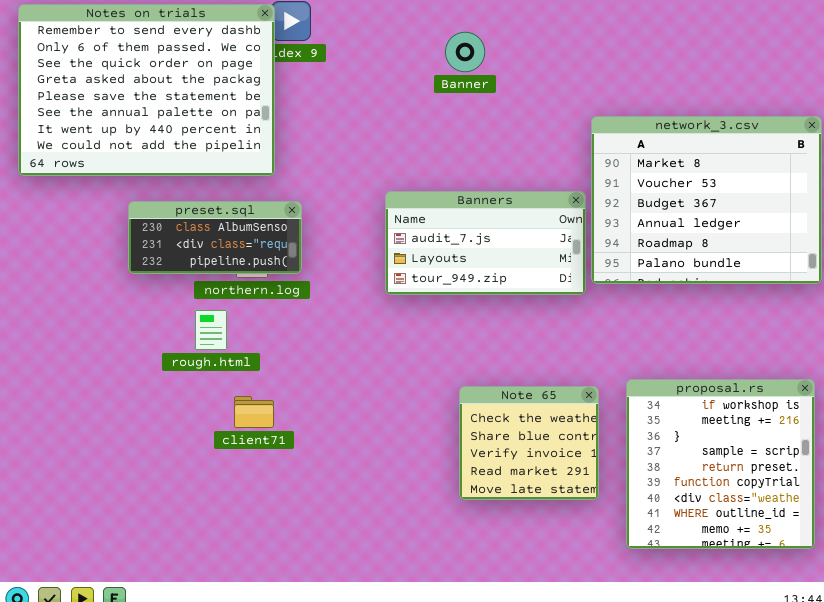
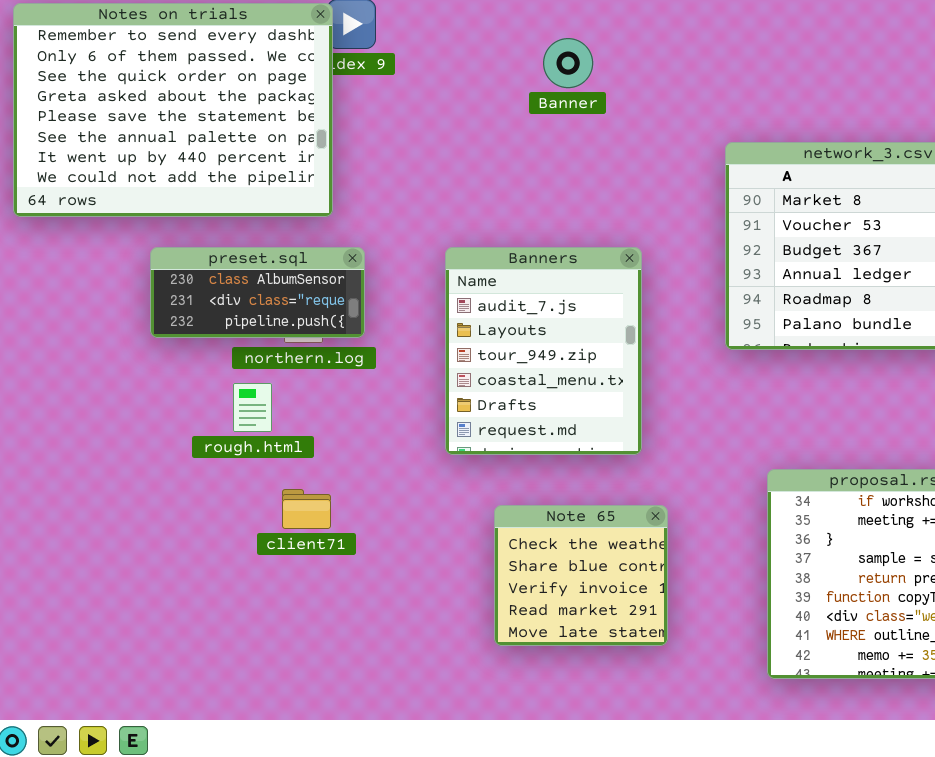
Banners: [385,191,586,295] -> [445,247,642,455], moved, resized
Note 65: [459,386,599,500] -> [494,505,668,646], moved

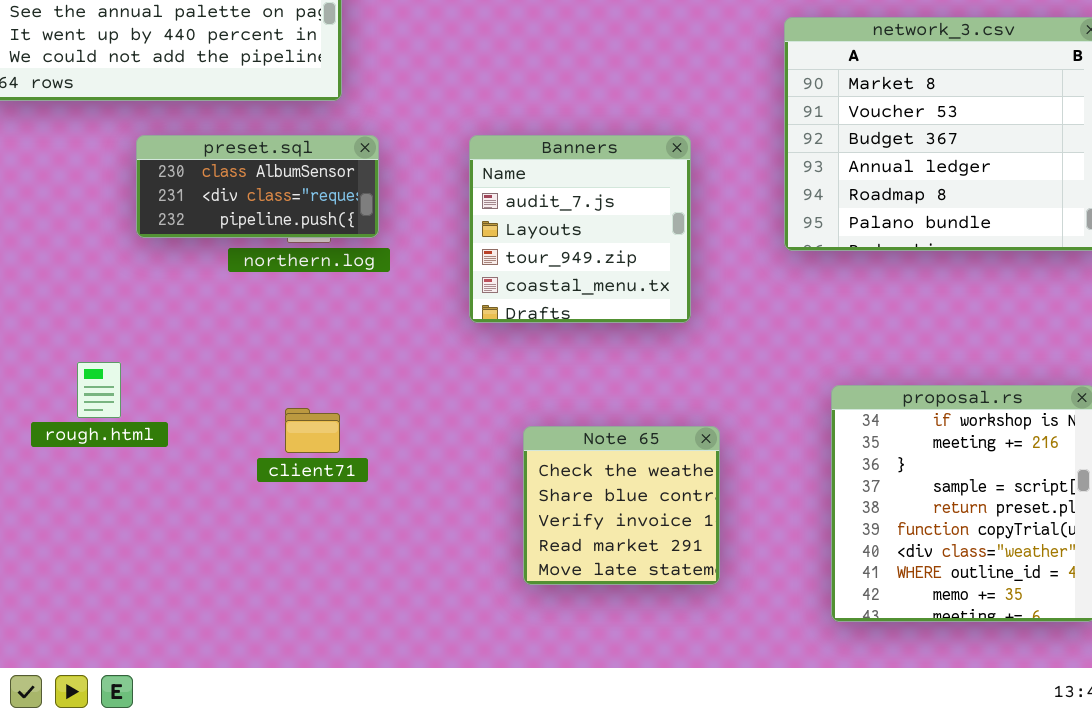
Banners: [445,247,642,455] -> [469,135,691,323], resized
rough.html: [233,383,272,432] -> [77,362,121,418], moved

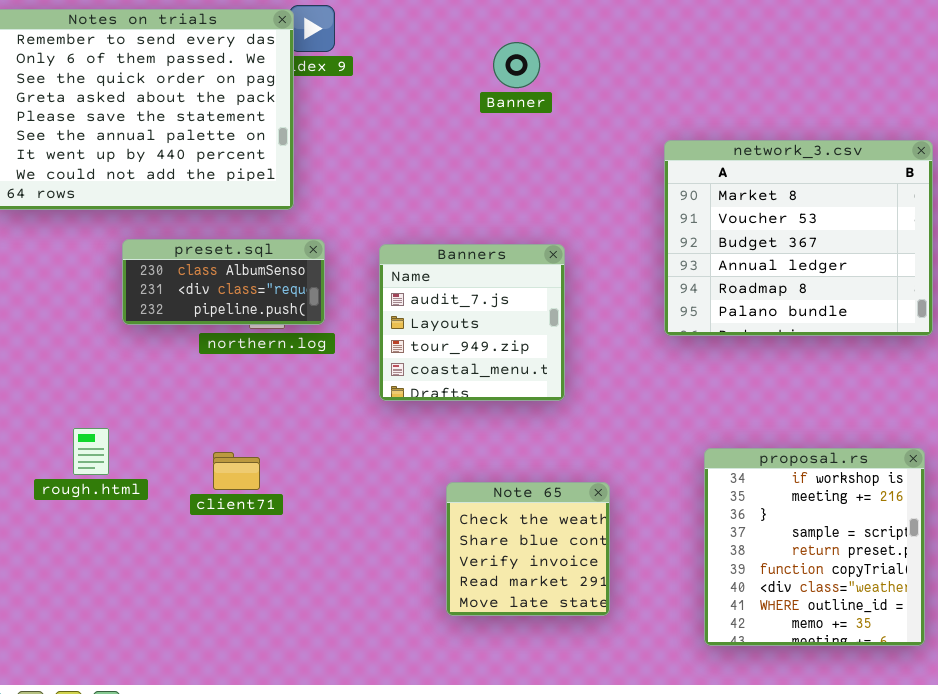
Banners: [469,135,691,323] -> [379,244,565,401], moved
client71: [285,408,340,453] -> [213,452,260,490], moved

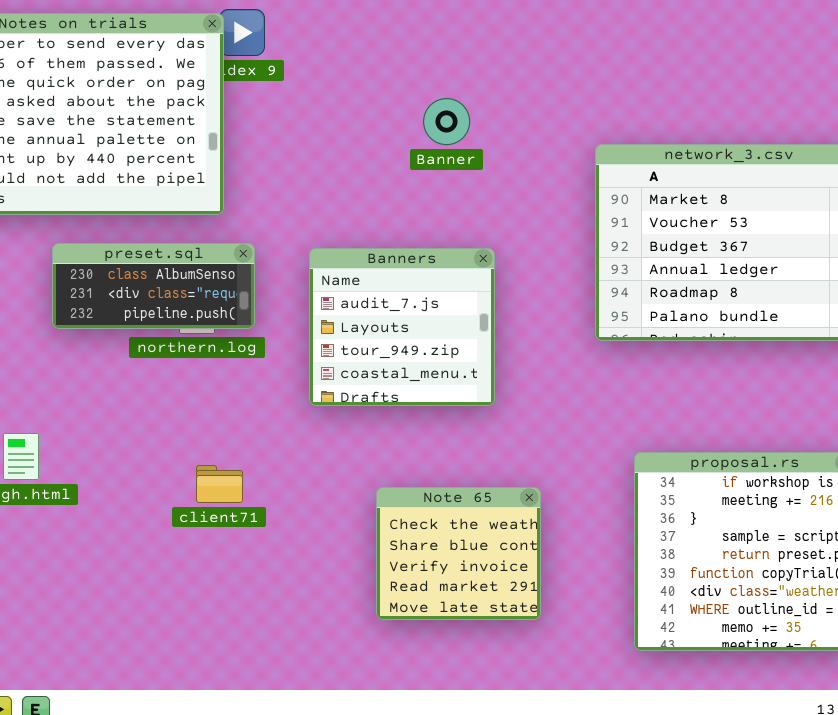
Banner: [493,42,540,88] -> [423,98,470,145], moved
client71: [213,452,260,490] -> [196,465,243,503], moved

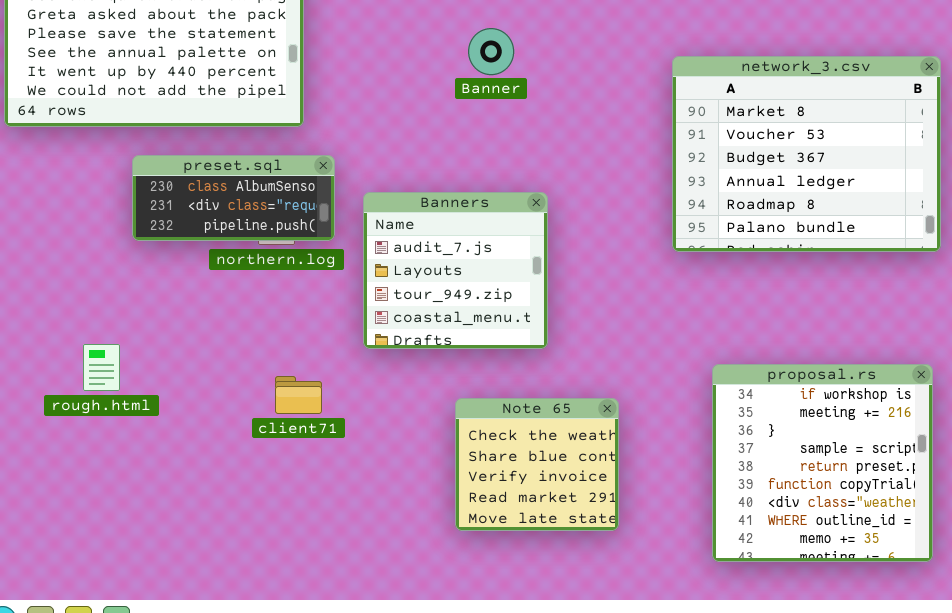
Banner: [423,98,470,145] -> [468,28,514,75], moved
Banners: [309,248,495,406] -> [363,192,548,349], moved

